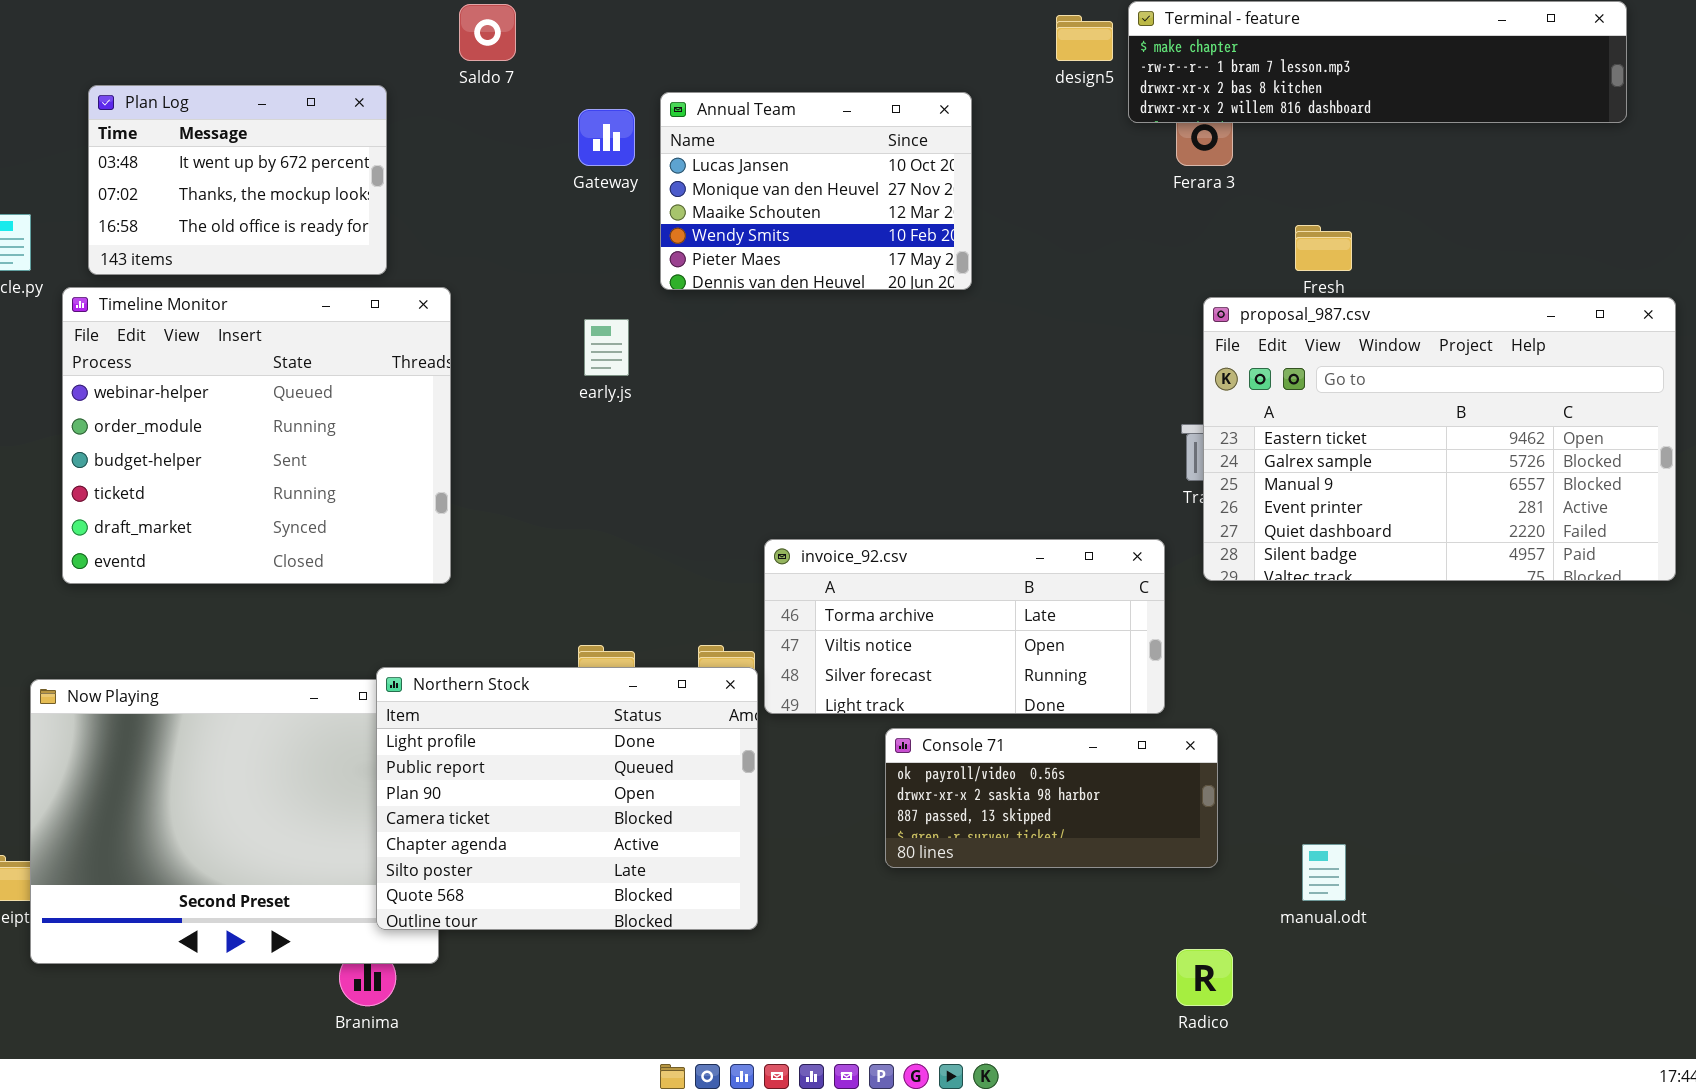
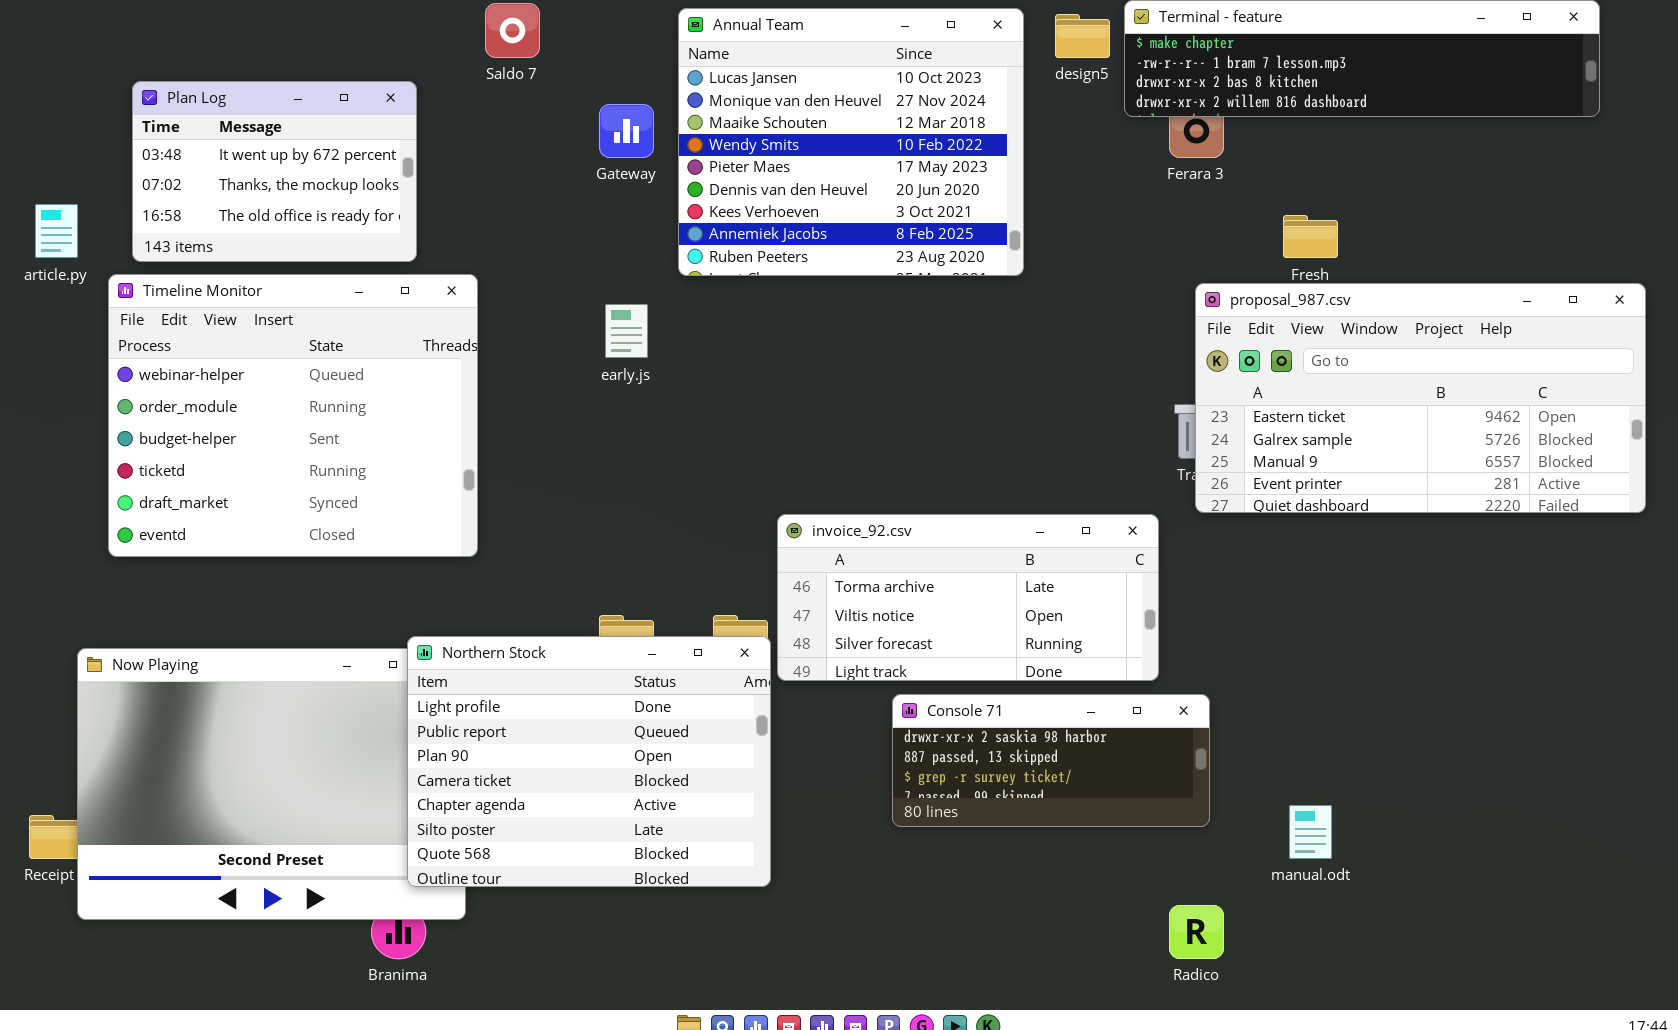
Annual Team: [660,92,972,290] -> [678,8,1024,276], resized
proposal_987.csv: [1203,297,1676,581] -> [1195,283,1646,513], resized
Console 71: [885,728,1218,868] -> [892,694,1210,827], scrolled down 1 row

